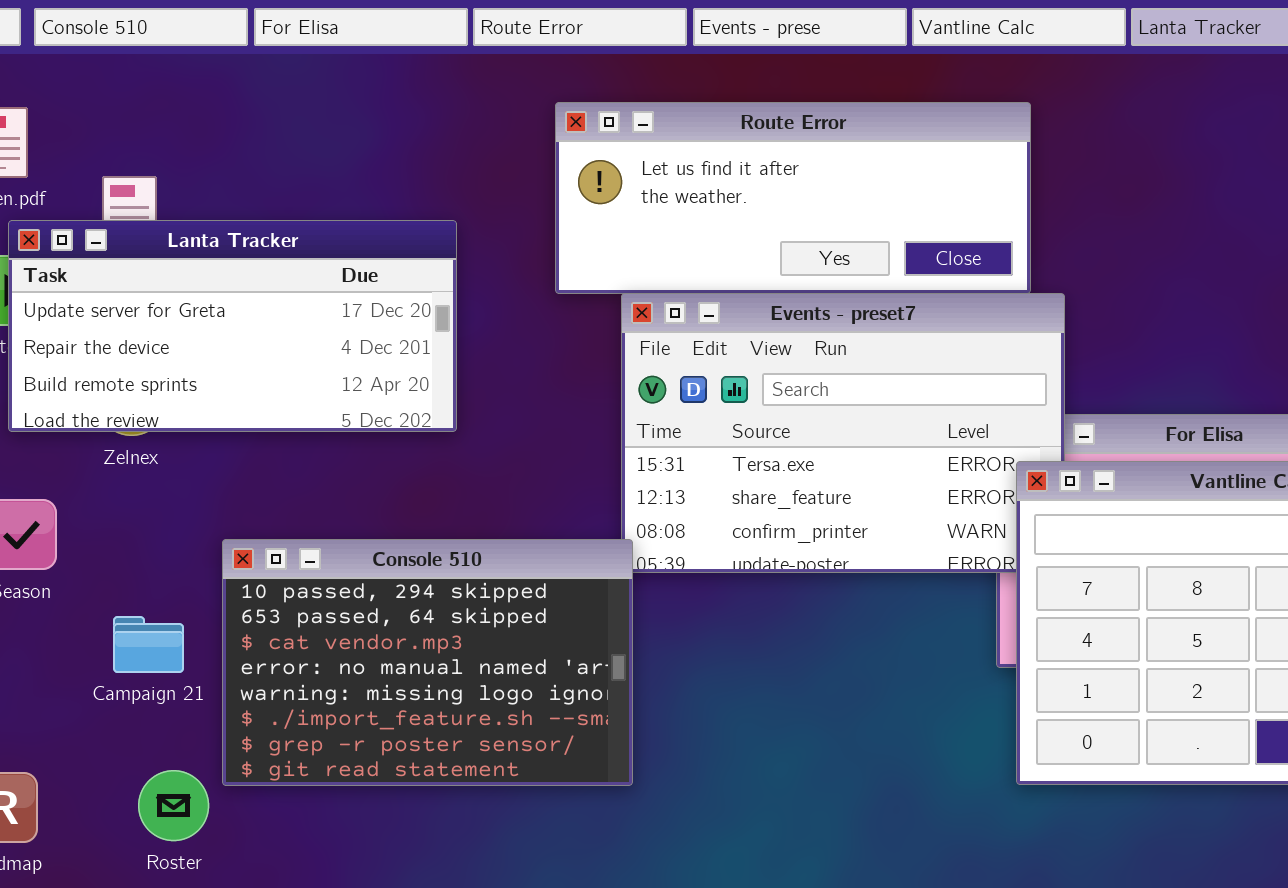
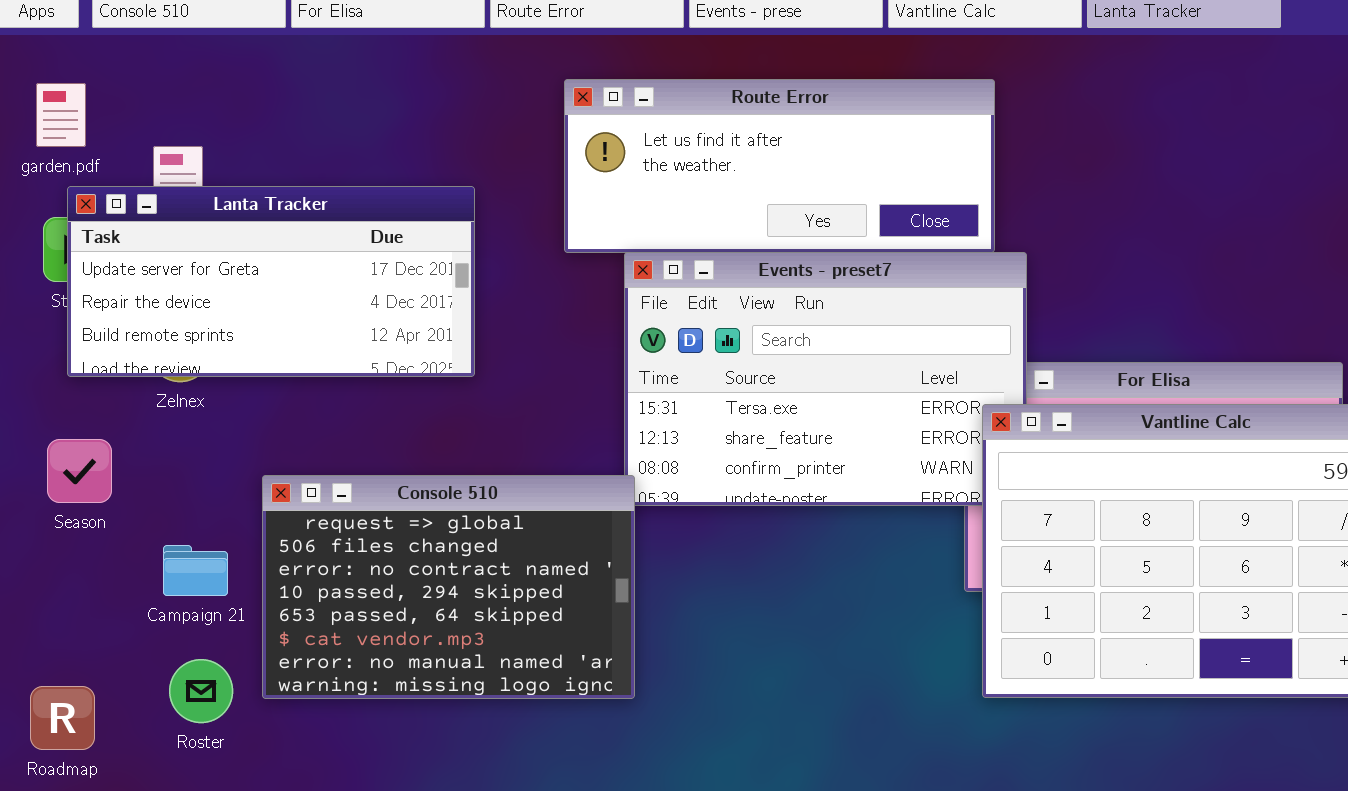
Console 510: [222,539,633,786] -> [262,475,635,699], scrolled up 3 rows
Roster: [138,770,209,841] -> [169,659,233,723], moved

